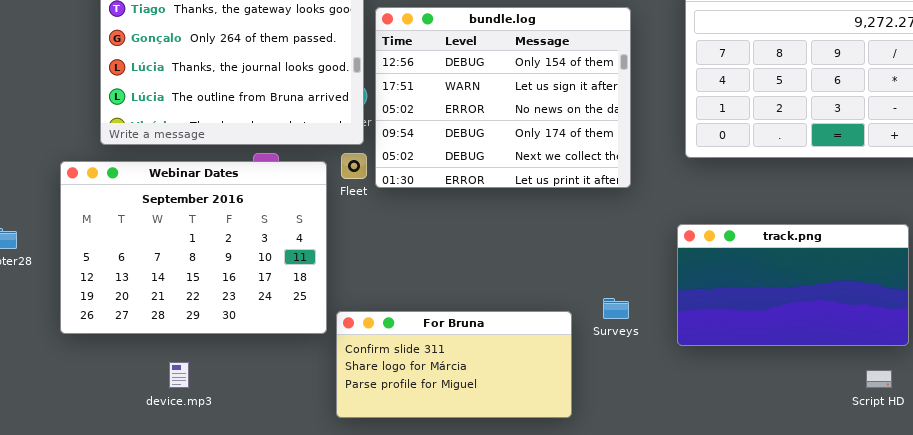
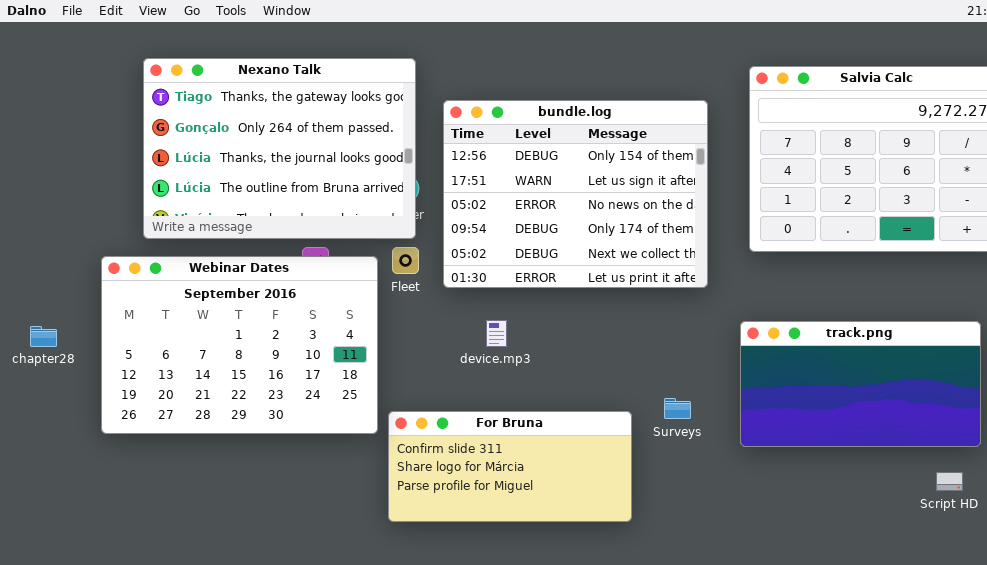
bundle.log: [375,7,631,188] -> [443,100,708,288], moved
device.mp3: [169,362,189,388] -> [486,320,507,347], moved

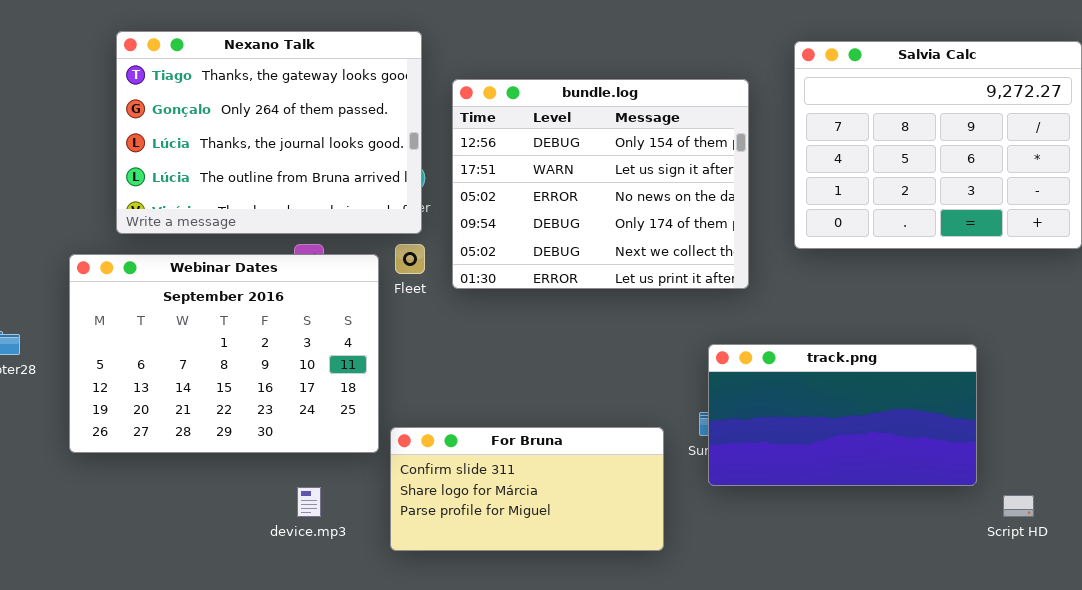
device.mp3: [486,320,507,347] -> [297,487,321,517], moved
track.png: [740,321,981,447] -> [708,344,977,486], moved

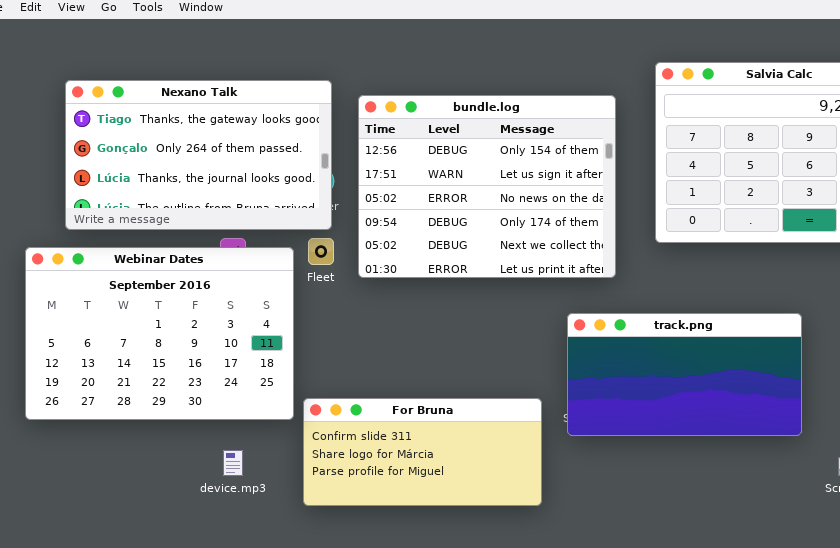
Nexano Talk: [116,31,422,234] -> [65,80,332,230], resized
track.png: [708,344,977,486] -> [567,313,802,436], moved

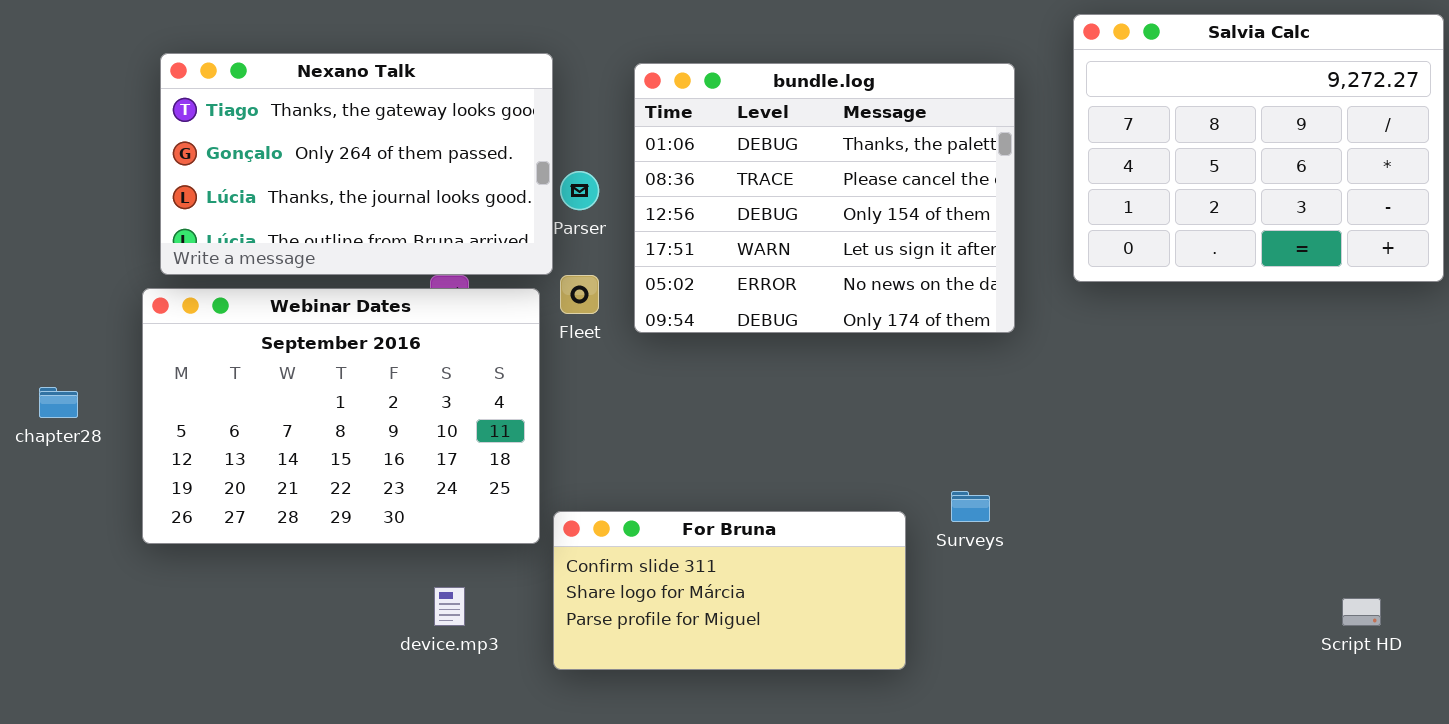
Nexano Talk: [65,80,332,230] -> [160,53,553,275], moved
bundle.log: [358,95,616,278] -> [634,63,1015,333], scrolled up 2 rows
track.png: [567,313,802,436] -> none, closed

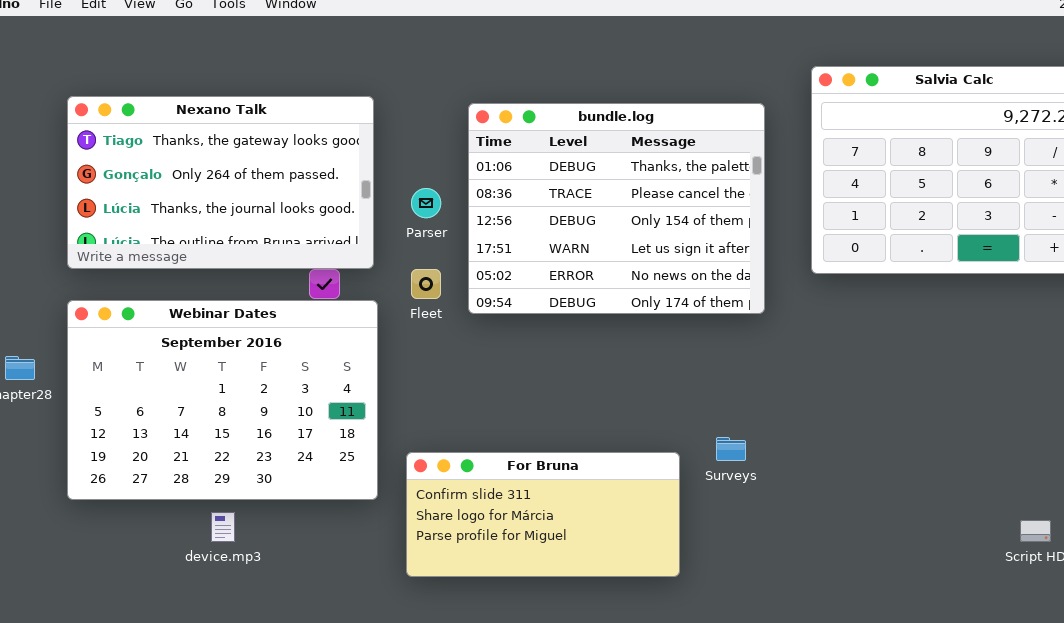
Nexano Talk: [160,53,553,275] -> [67,96,374,269], moved
Webinar Dates: [142,288,540,544] -> [67,300,378,500], moved
device.mp3: [434,587,465,626] -> [211,512,235,542], moved

